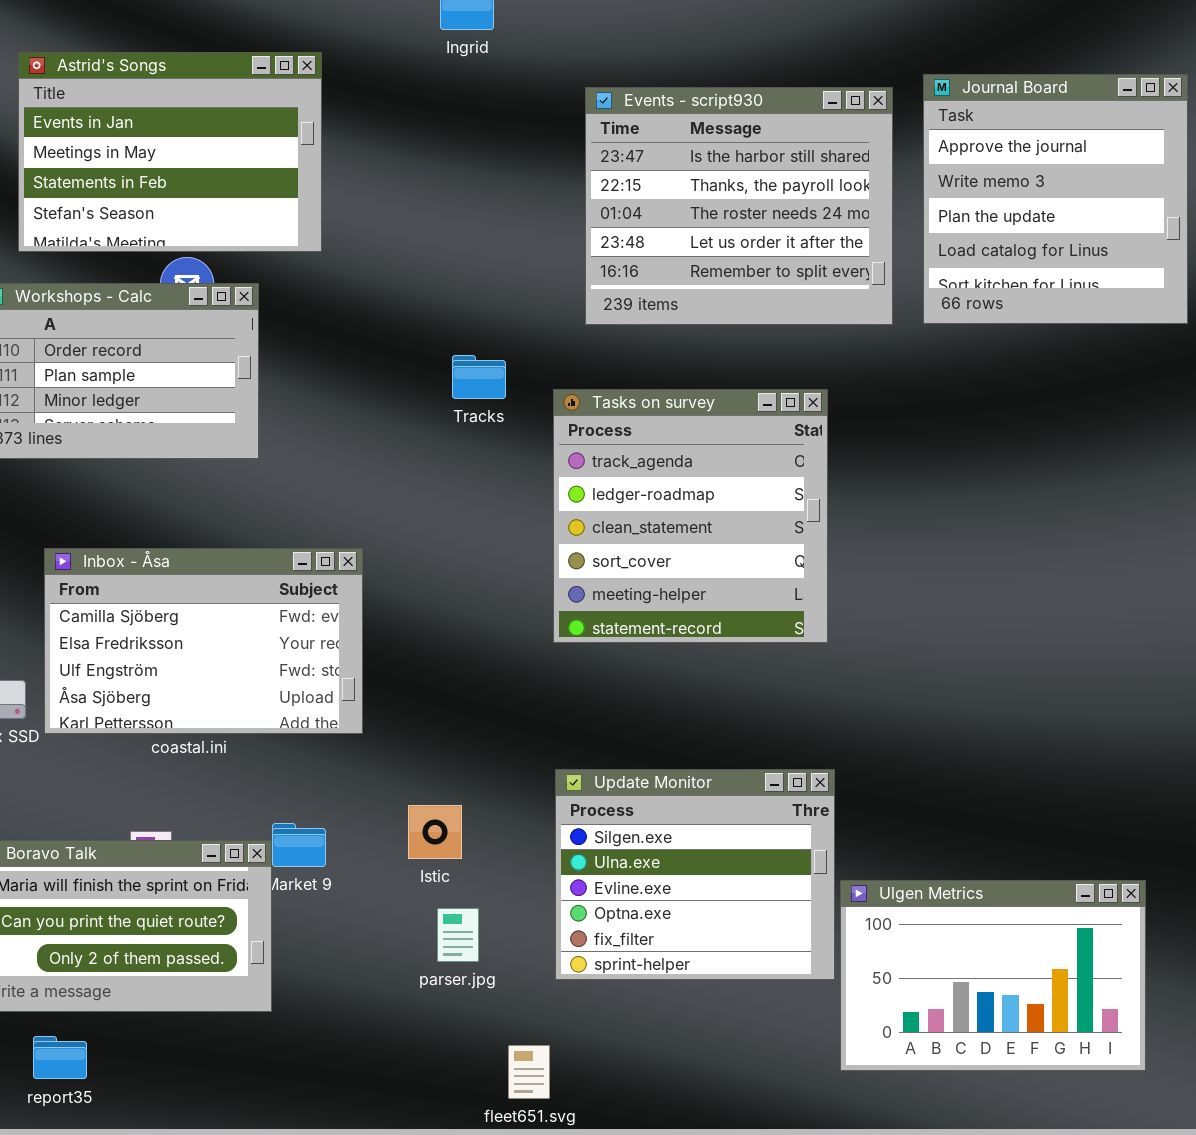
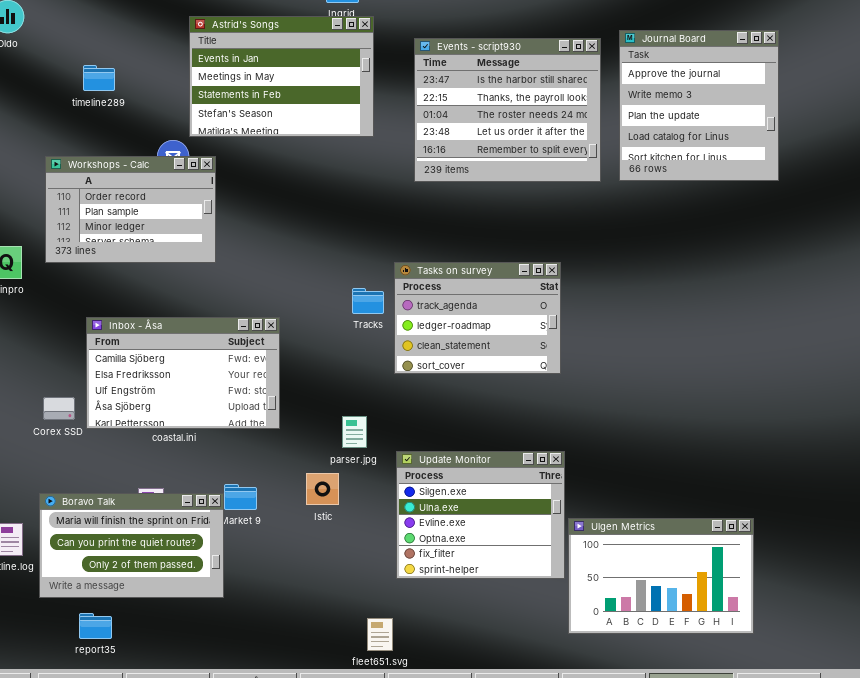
Astrid's Songs: [18,52,322,252] -> [189,16,374,137], moved
Tracks: [452,355,506,399] -> [352,288,384,314], moved
Tasks on survey: [553,389,828,643] -> [394,262,561,374], resized
parser.jpg: [437,908,479,962] -> [342,416,367,448], moved

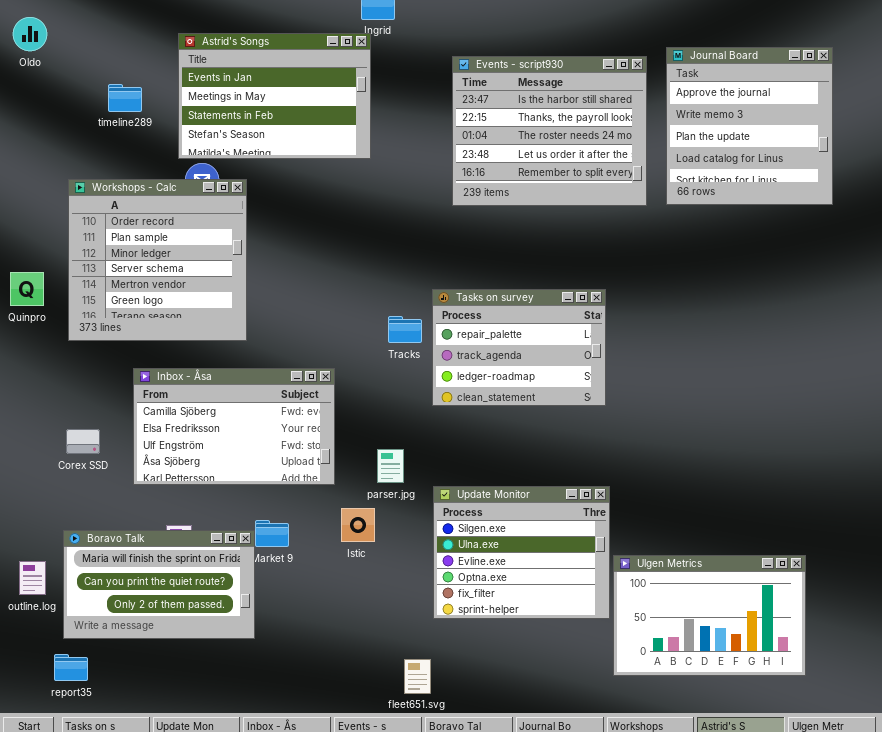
Astrid's Songs: [189,16,374,137] -> [178,33,371,159], moved
Workshops - Calc: [45,156,216,263] -> [68,179,247,341], resized
Tasks on survey: [394,262,561,374] -> [432,289,606,406], scrolled up 1 row
Inbox - Åsa: [86,317,280,429] -> [133,368,335,485], moved
report35: [79,613,112,639] -> [54,654,88,681], moved

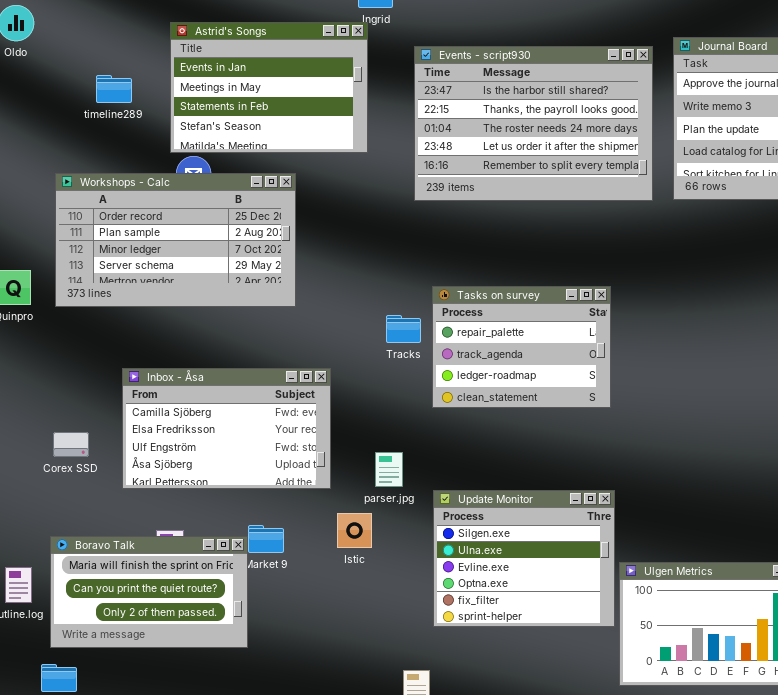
Events - script930: [452,56,647,206] -> [414,46,653,201], resized
Workshops - Calc: [68,179,247,341] -> [55,173,296,307], resized

